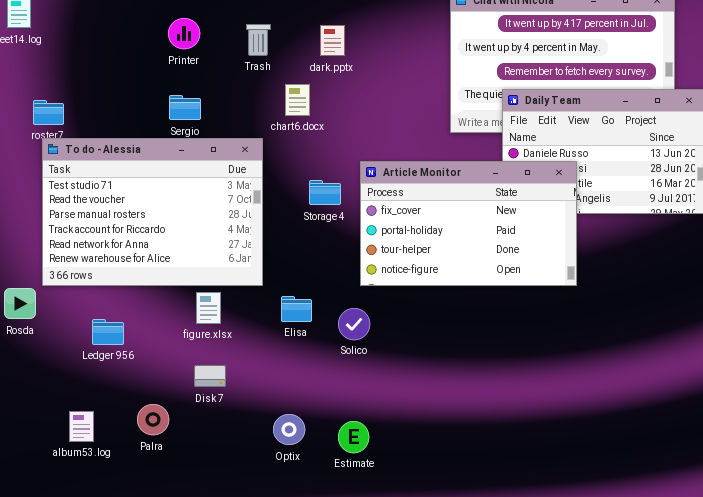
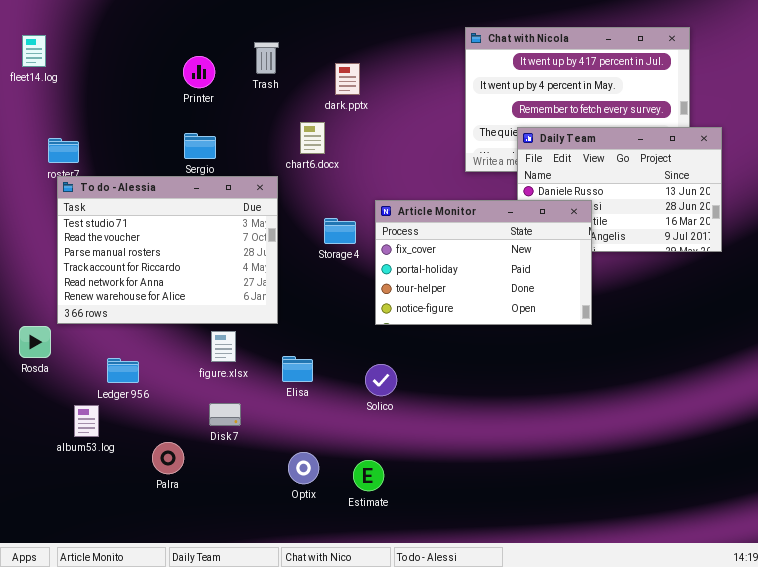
Trash: [246,24,271,56] -> [254,42,279,74], moved
Elisa: [281,296,312,322] -> [282,356,313,382], moved
Solico: [338,308,370,340] -> [365,364,397,396], moved
album53.log: [69,411,94,442] -> [74,405,99,437], moved

